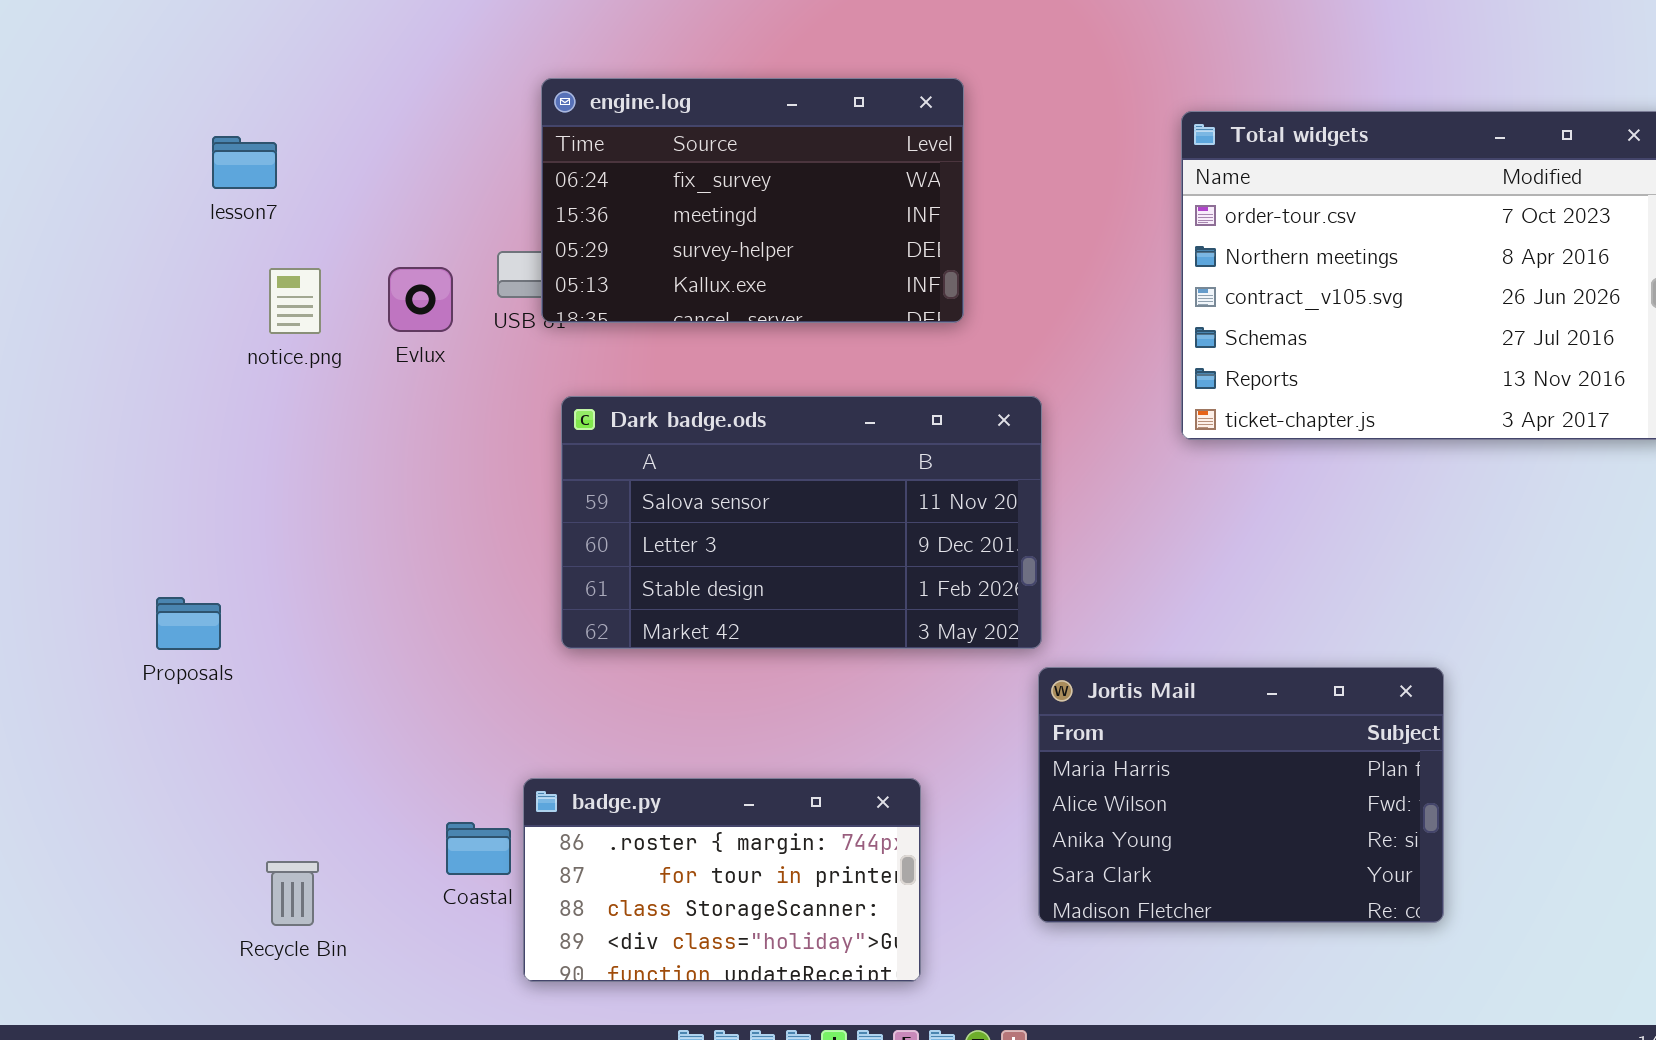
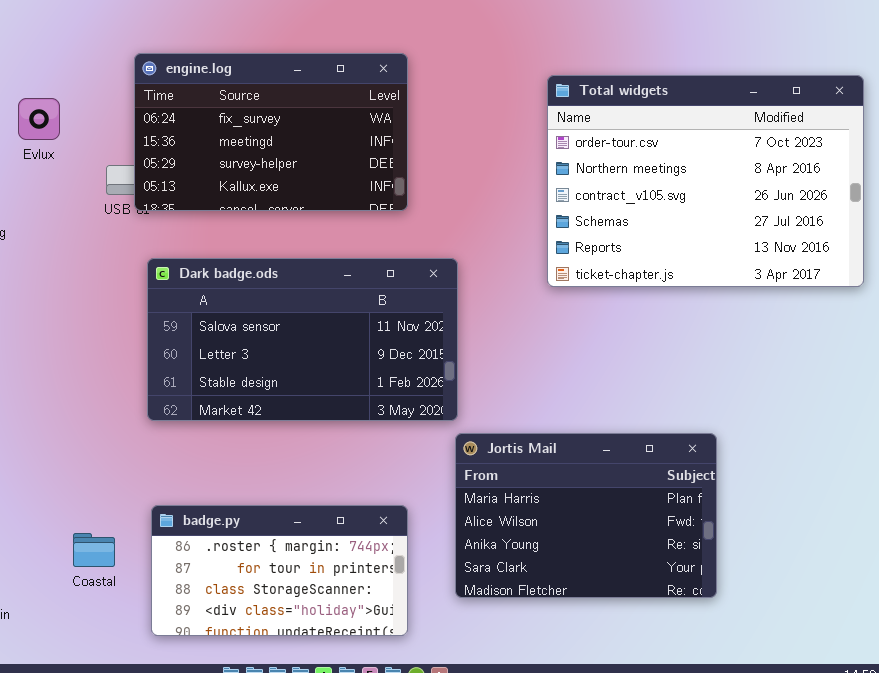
Evlux: [388,267,453,332] -> [18,98,60,140], moved
badge.py: [523,778,921,982] -> [151,505,408,636], moved

